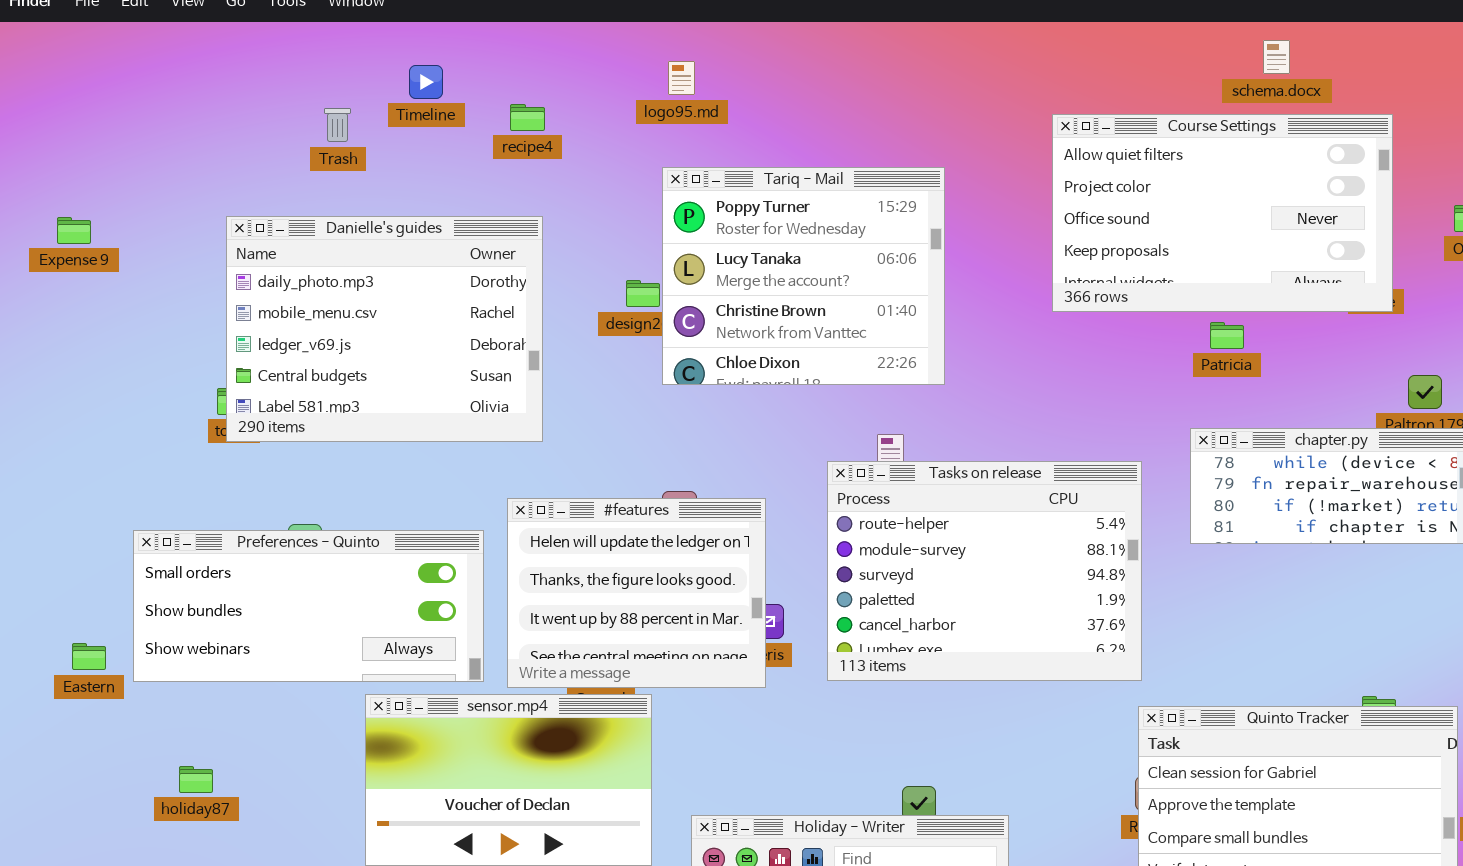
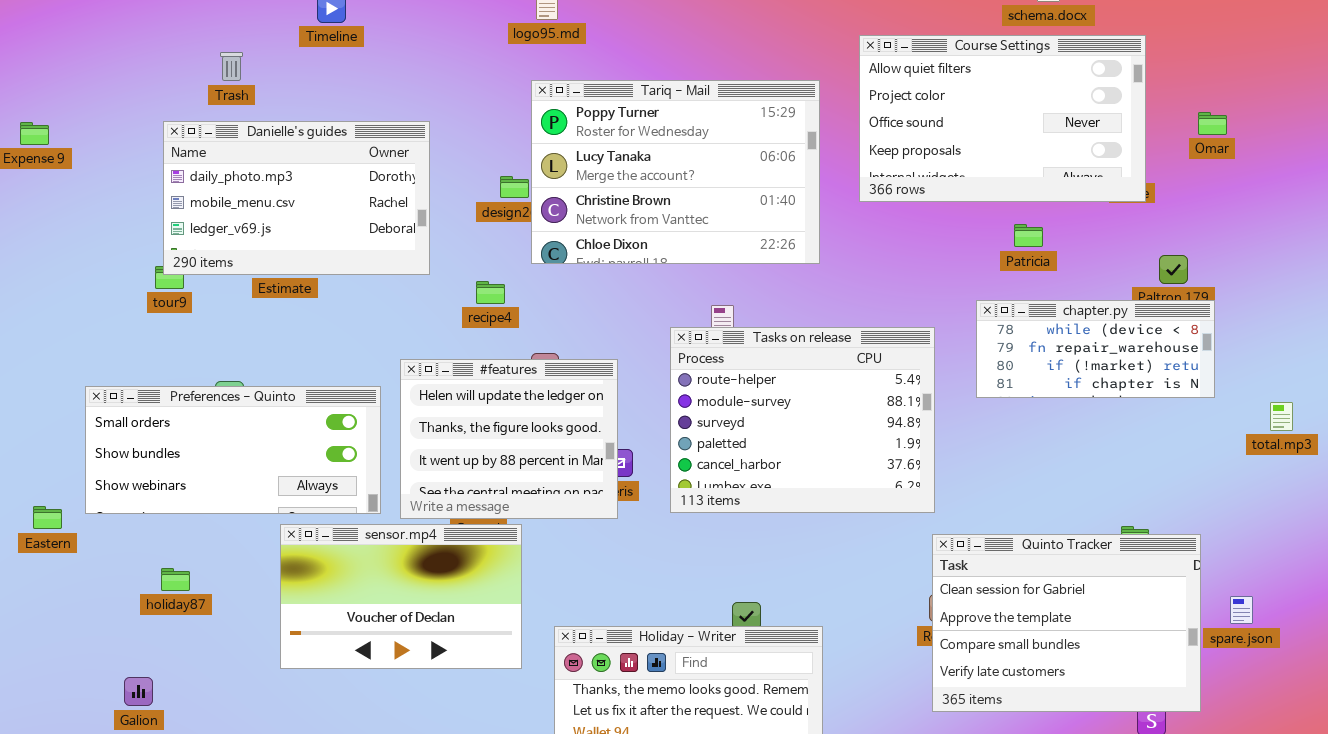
recipe4: [510,104,545,131] -> [476,281,505,304], moved
Trash: [324,108,351,142] -> [220,52,243,81], moved
Tariq - Mail: [662,167,945,385] -> [531,80,820,264], resized
Danielle's guides: [226,216,543,442] -> [163,121,430,275], resized
Patricia: [1210,322,1244,349] -> [1014,224,1043,247], moved
Eastern: [72,643,106,670] -> [33,506,62,529], moved
holiday87: [179,766,213,793] -> [161,568,190,591], moved

